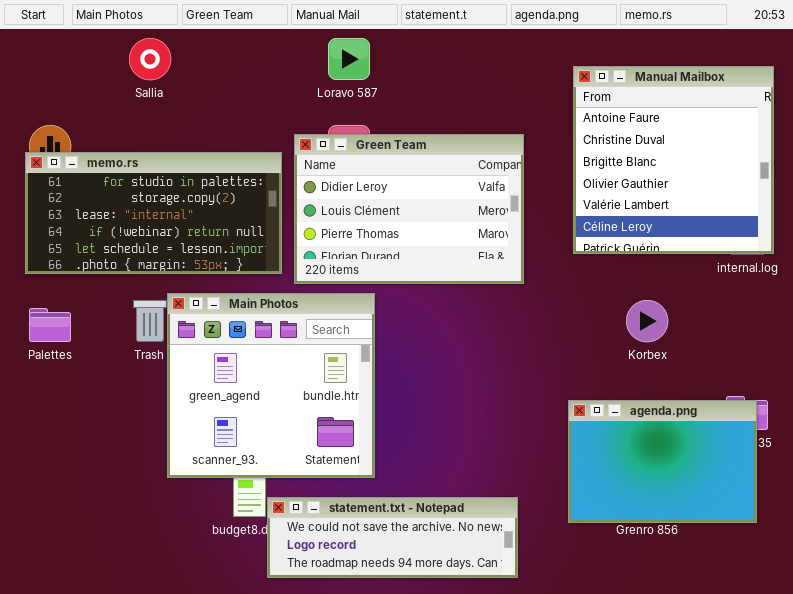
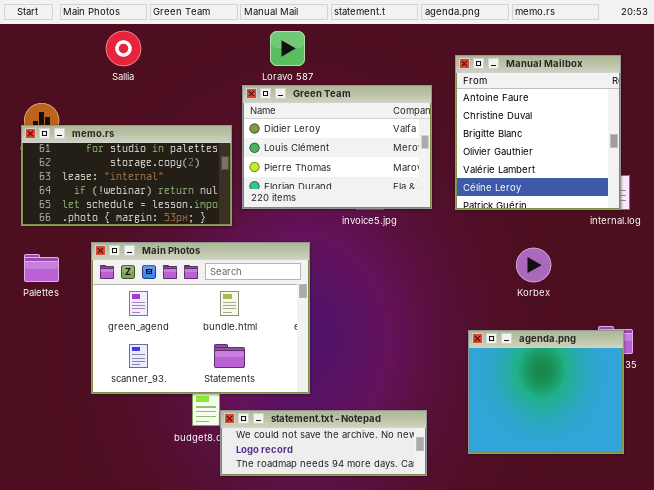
Manual Mailbox: [573,66,774,254] -> [455,55,621,210], moved
Green Team: [294,134,524,284] -> [242,85,432,209], moved
Main Photos: [167,293,375,478] -> [91,242,310,394], resized
agenda.png: [568,400,757,523] -> [468,330,624,454], resized

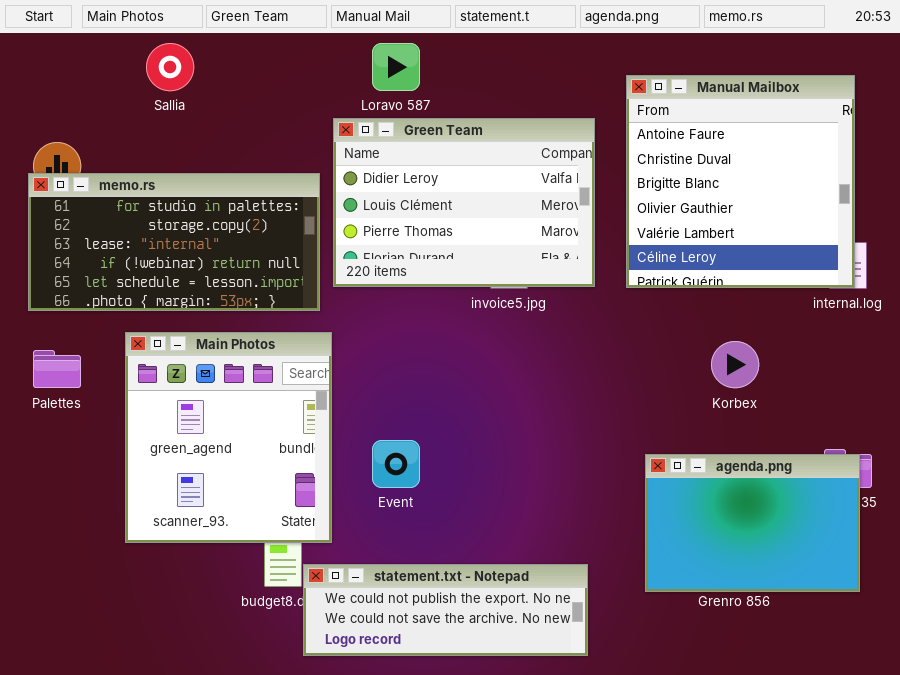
Main Photos: [91,242,310,394] -> [125,332,332,543], resized
agenda.png: [468,330,624,454] -> [645,454,860,592], resized
statement.txt - Notepad: [220,410,427,476] -> [303,564,588,656], scrolled up 1 row

